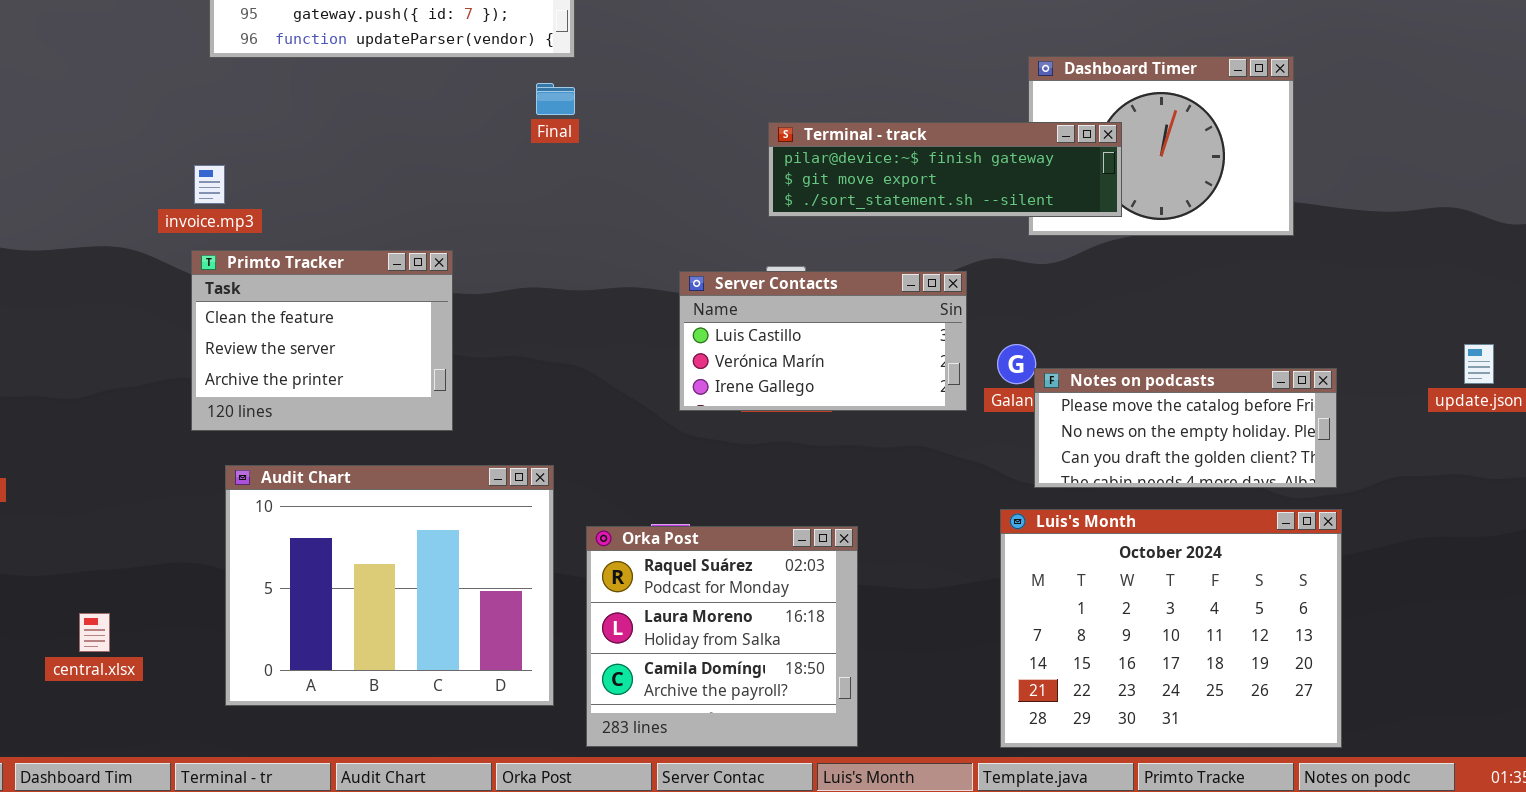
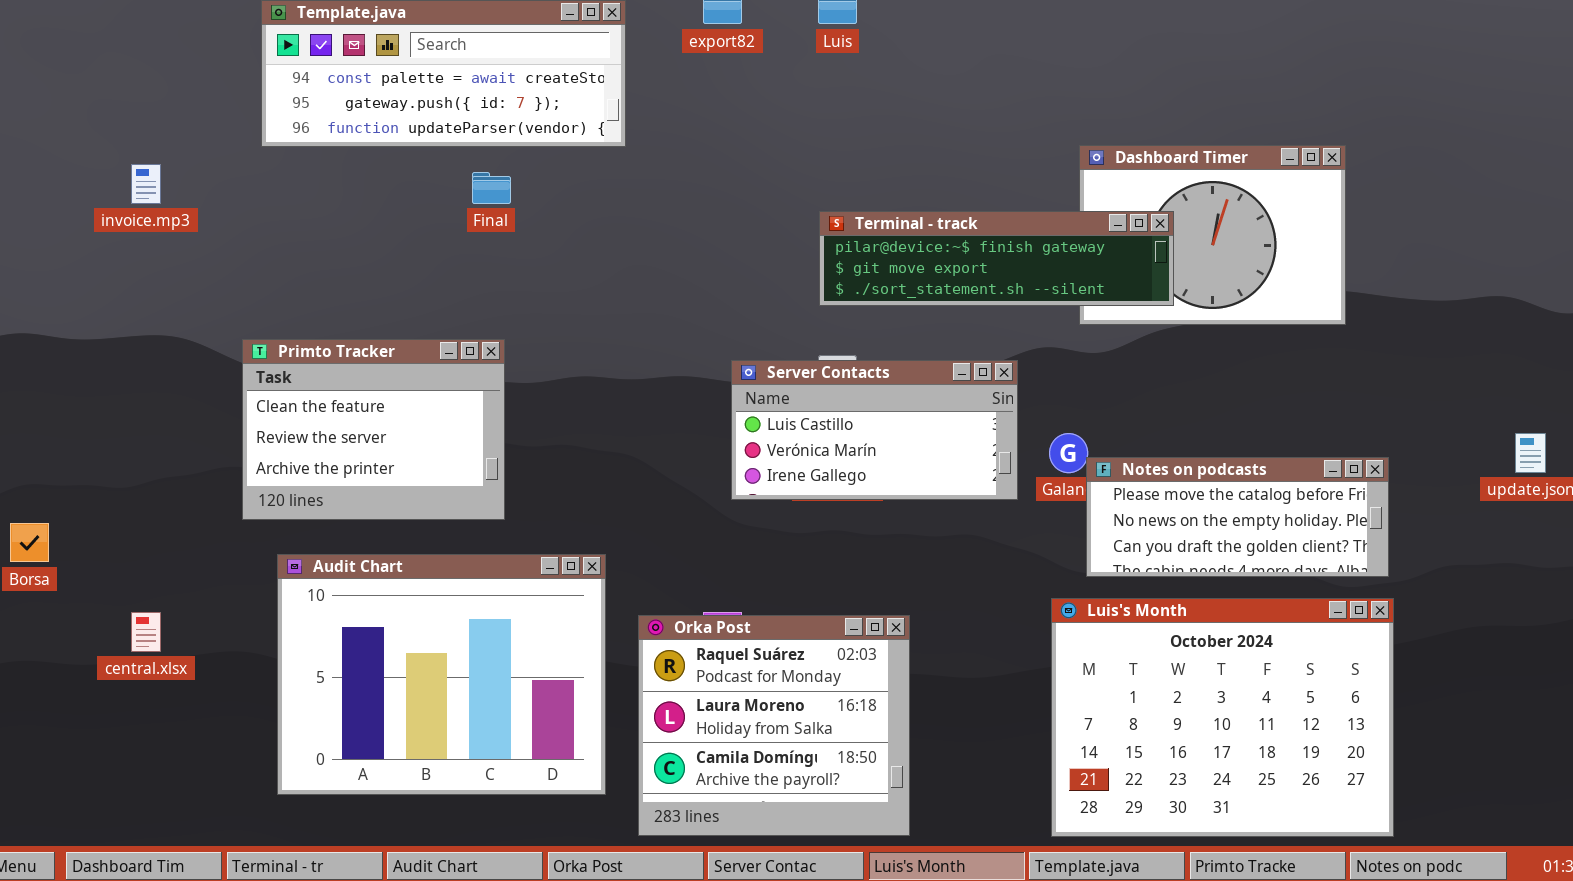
Final: [536,83,575,115] -> [472,172,511,204], moved
invoice.mp3: [194,165,225,204] -> [131,164,161,204], moved
central.xlsx: [79,613,110,652] -> [131,612,161,652], moved

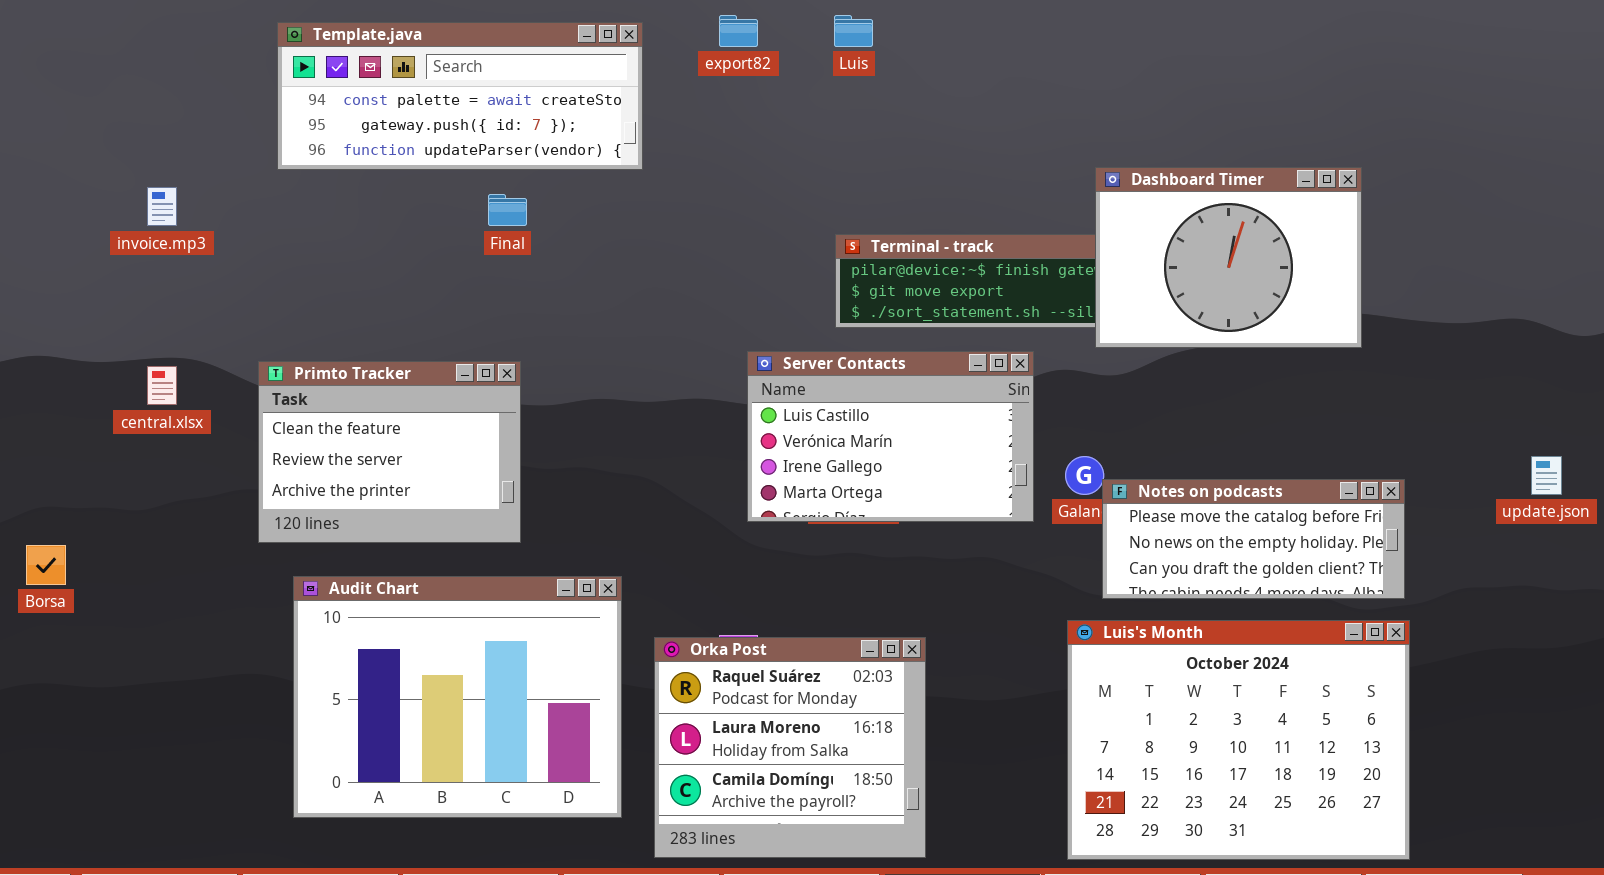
Dashboard Timer: [1079,145,1346,325] -> [1095,167,1362,348], raised
Server Contacts: [731,360,1018,500] -> [747,351,1034,522], resized
central.xlsx: [131,612,161,652] -> [147,366,177,405], moved

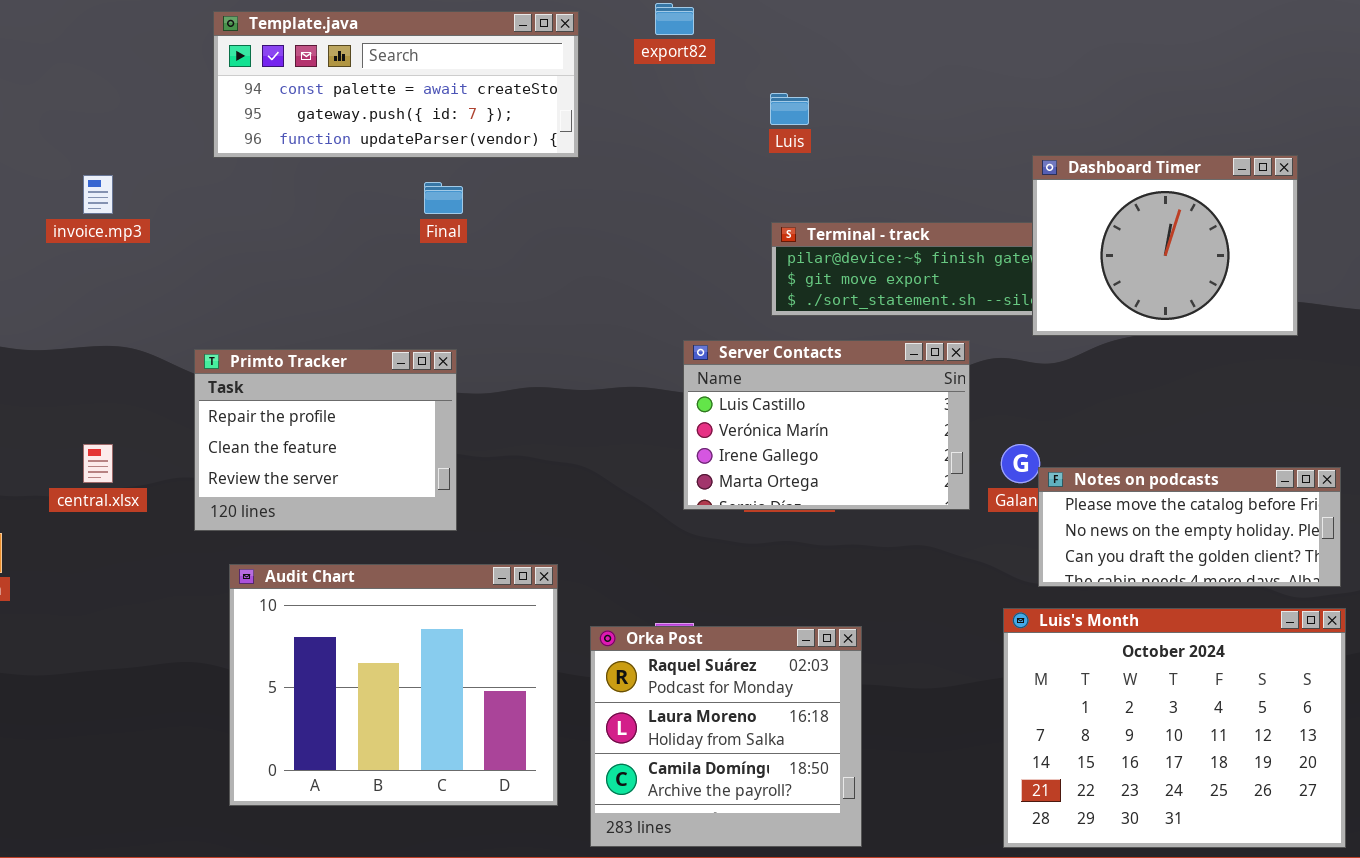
Luis: [834,15,873,47] -> [770,93,809,125], moved
Primto Tracker: [258,361,521,543] -> [194,349,457,531], scrolled up 1 row
central.xlsx: [147,366,177,405] -> [83,444,113,483], moved

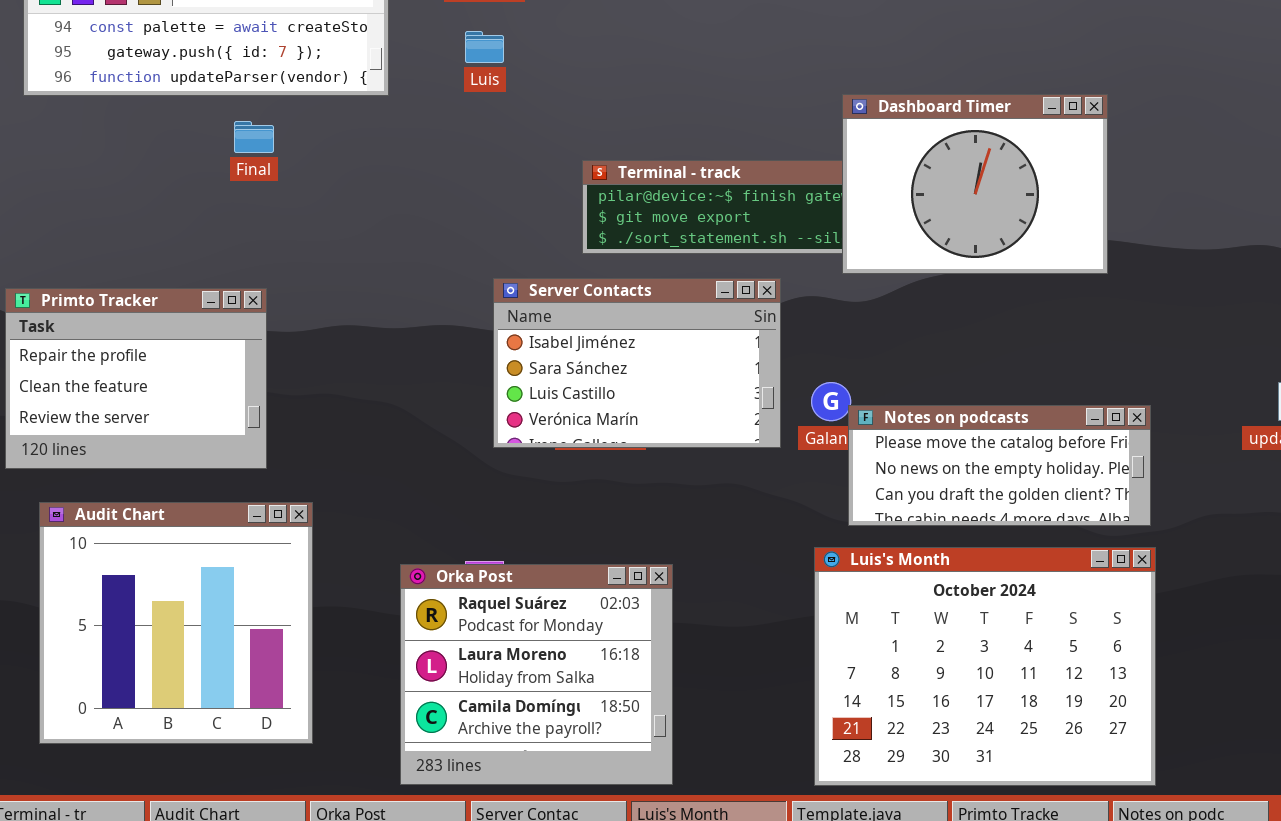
Luis: [770,93,809,125] -> [465,31,504,63], moved
Server Contacts: [683,340,970,510] -> [493,278,781,448], scrolled up 2 rows
Audit Chart: [229,564,558,806] -> [39,502,313,744], resized

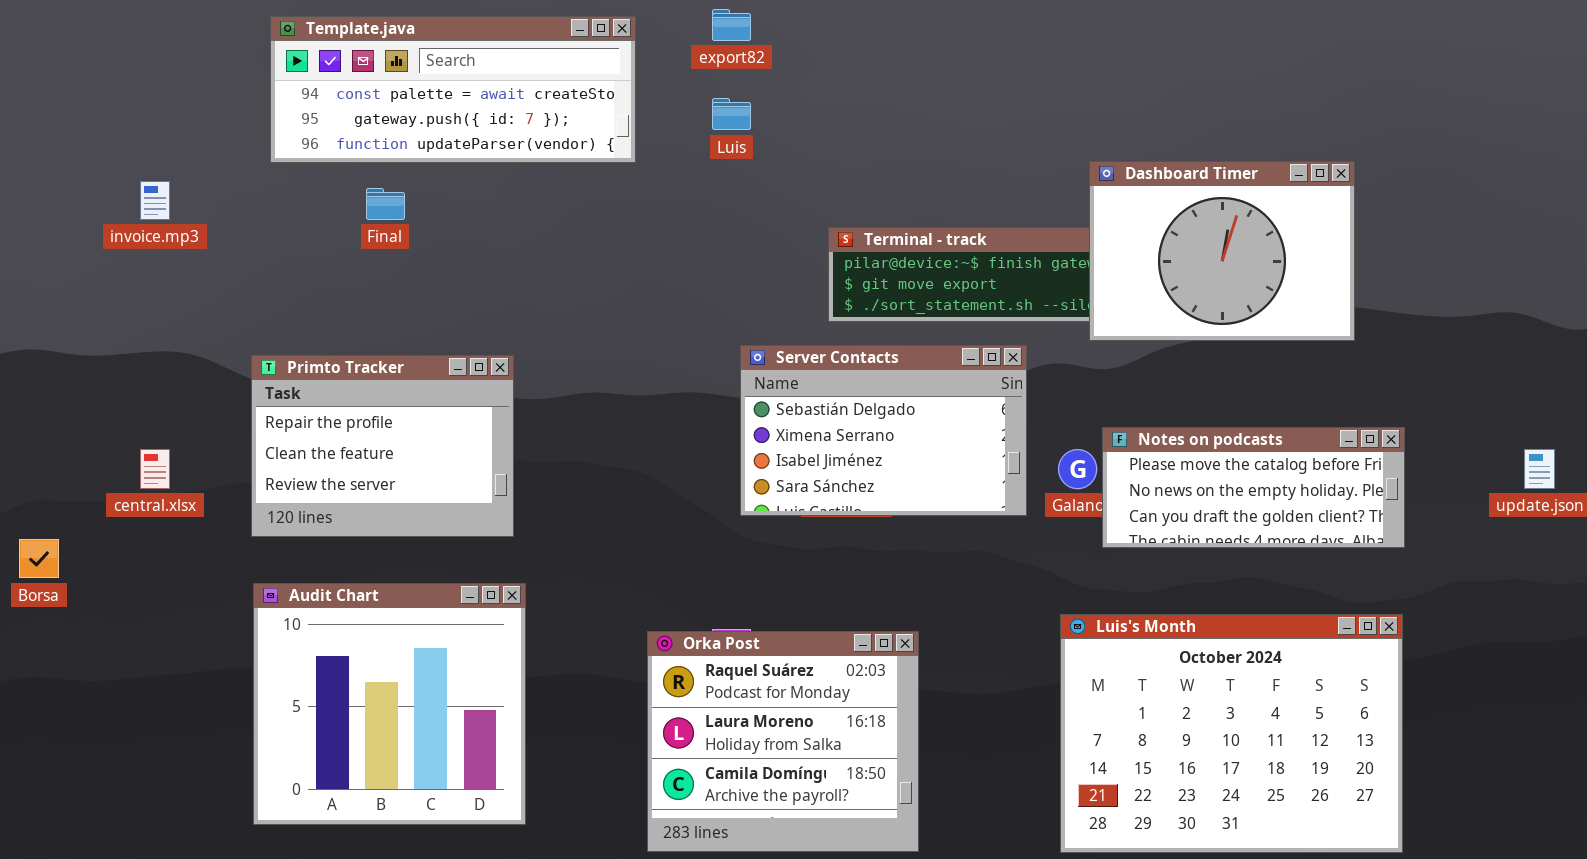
Final: [234,121,274,153] -> [366,188,405,220], moved
Server Contacts: [493,278,781,448] -> [740,345,1027,516], scrolled up 2 rows
Notes on podcasts: [848,405,1151,526] -> [1102,427,1405,548], moved
Audit Chart: [39,502,313,744] -> [253,583,526,825], moved

